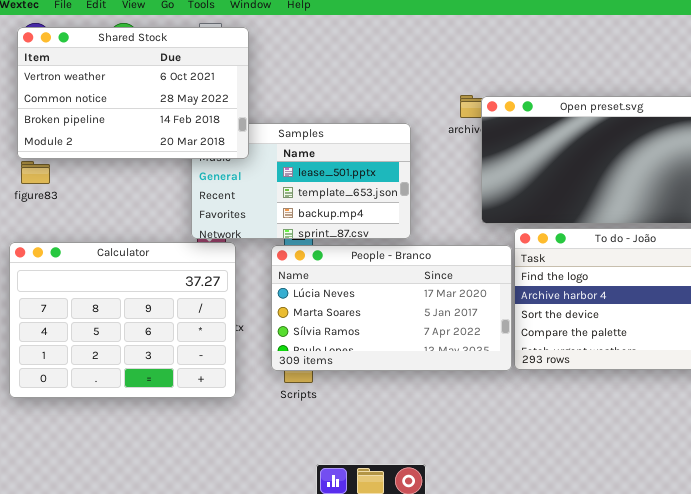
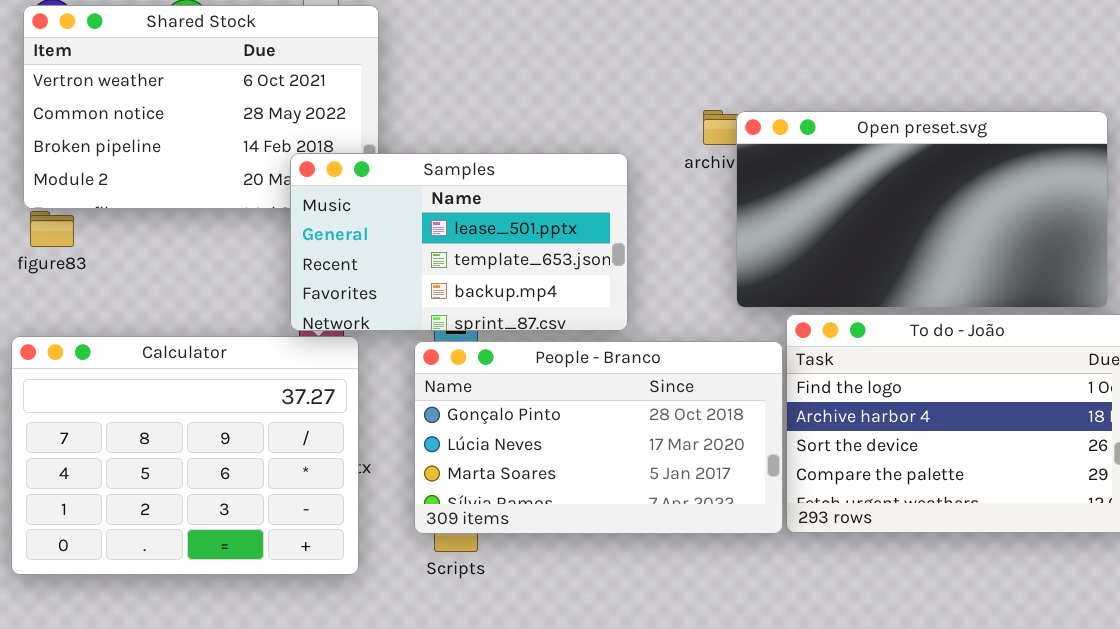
Samples: [191,123,411,239] -> [290,153,628,331], raised
People - Branco: [271,245,512,371] -> [414,341,783,534], scrolled up 1 row

